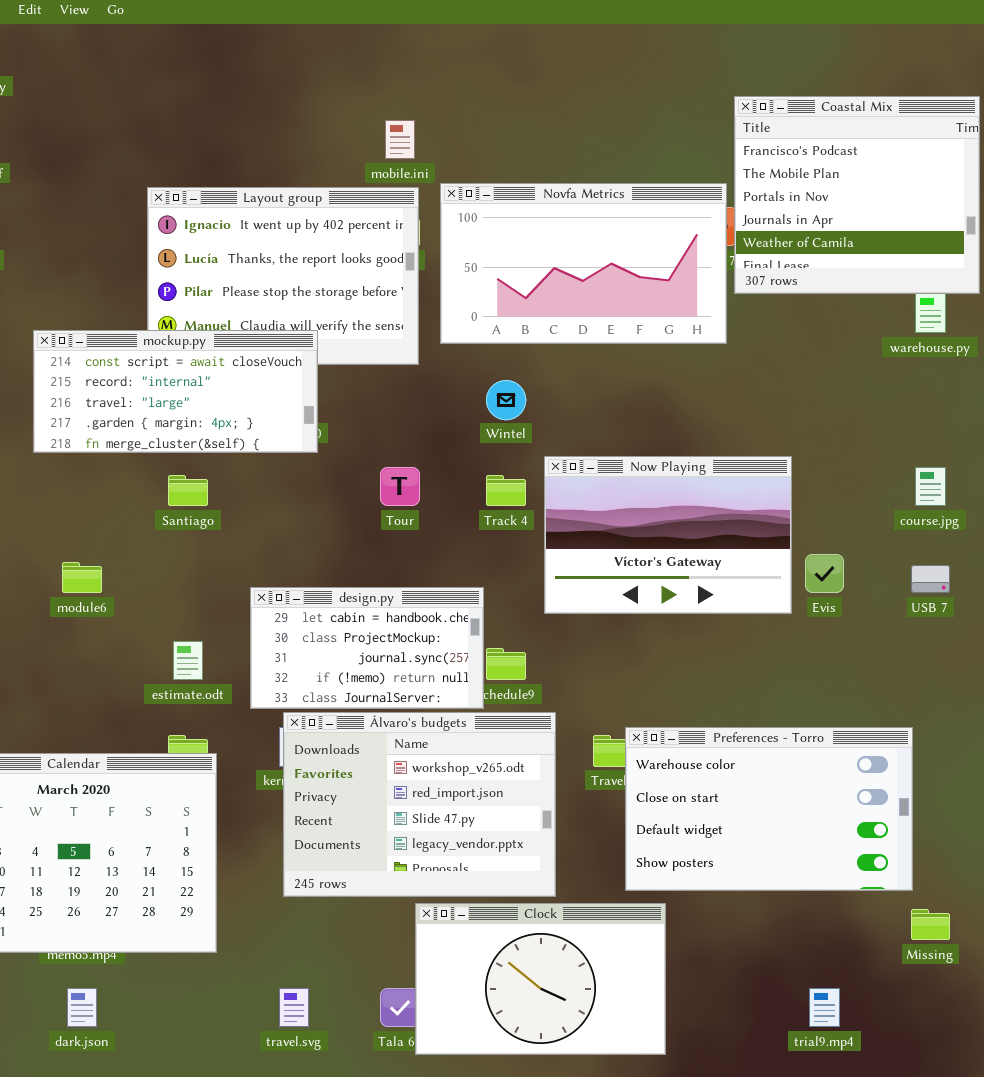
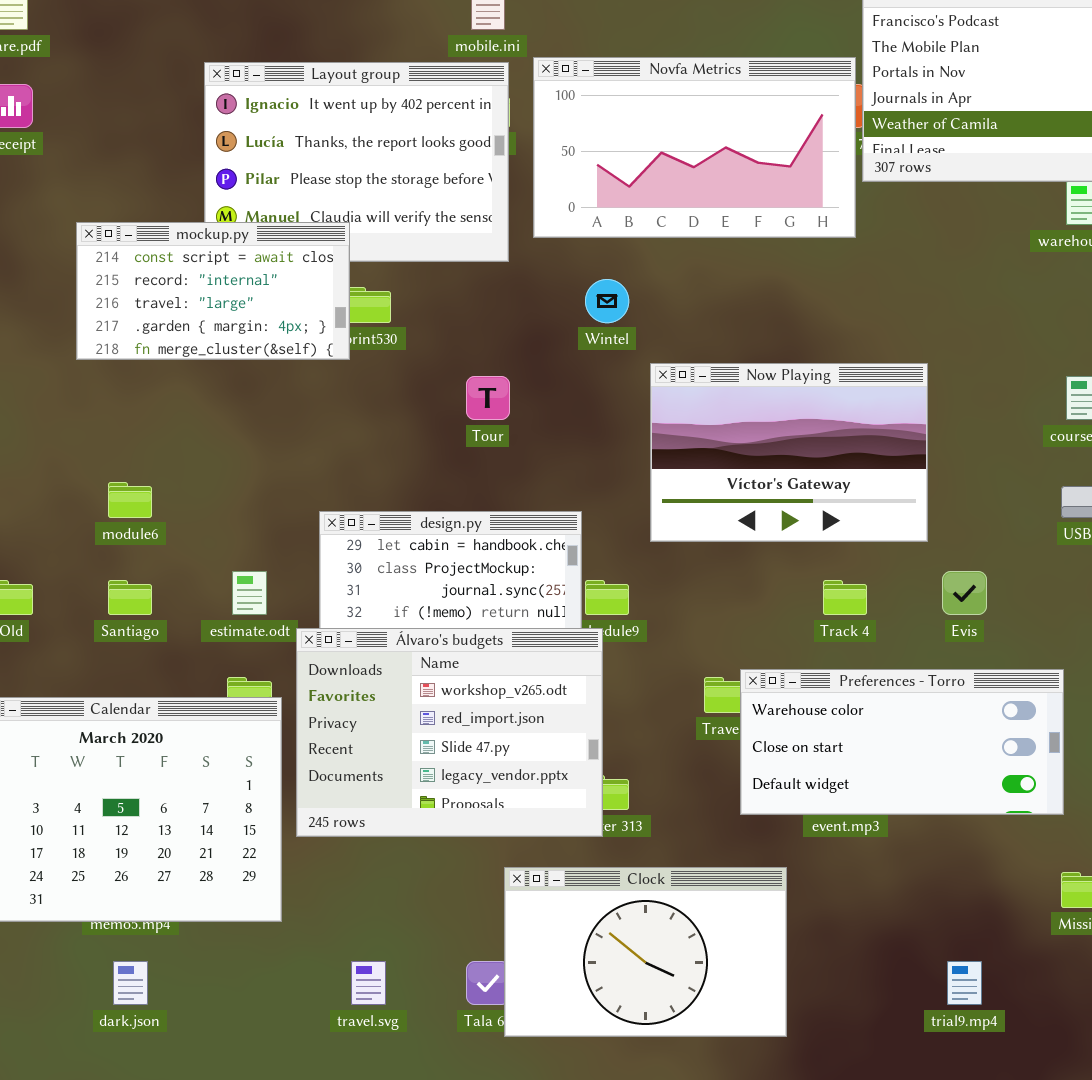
mockup.py: [33,330,318,453] -> [76,222,350,360], resized
Santiago: [168,475,208,506] -> [108,580,152,615], moved
Track 4: [486,475,526,506] -> [823,580,867,615], moved
Evis: [805,554,844,593] -> [942,571,987,615], moved
Álvaro's budgets: [283,712,556,897] -> [296,628,603,837], moved
Preferences - Torro: [625,727,913,891] -> [740,669,1064,815], resized

